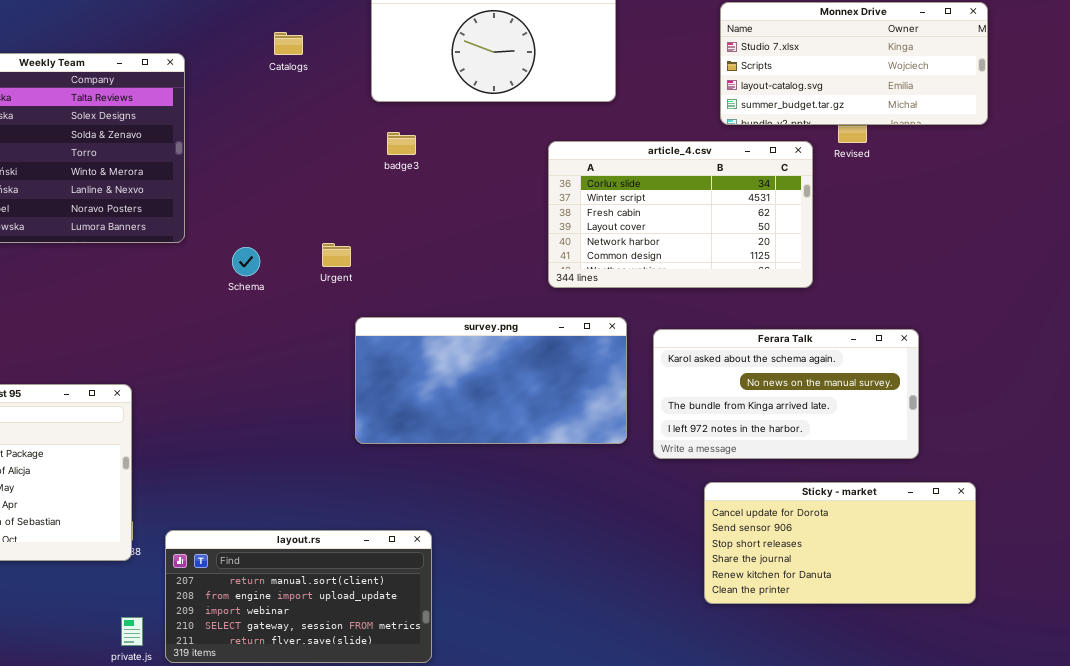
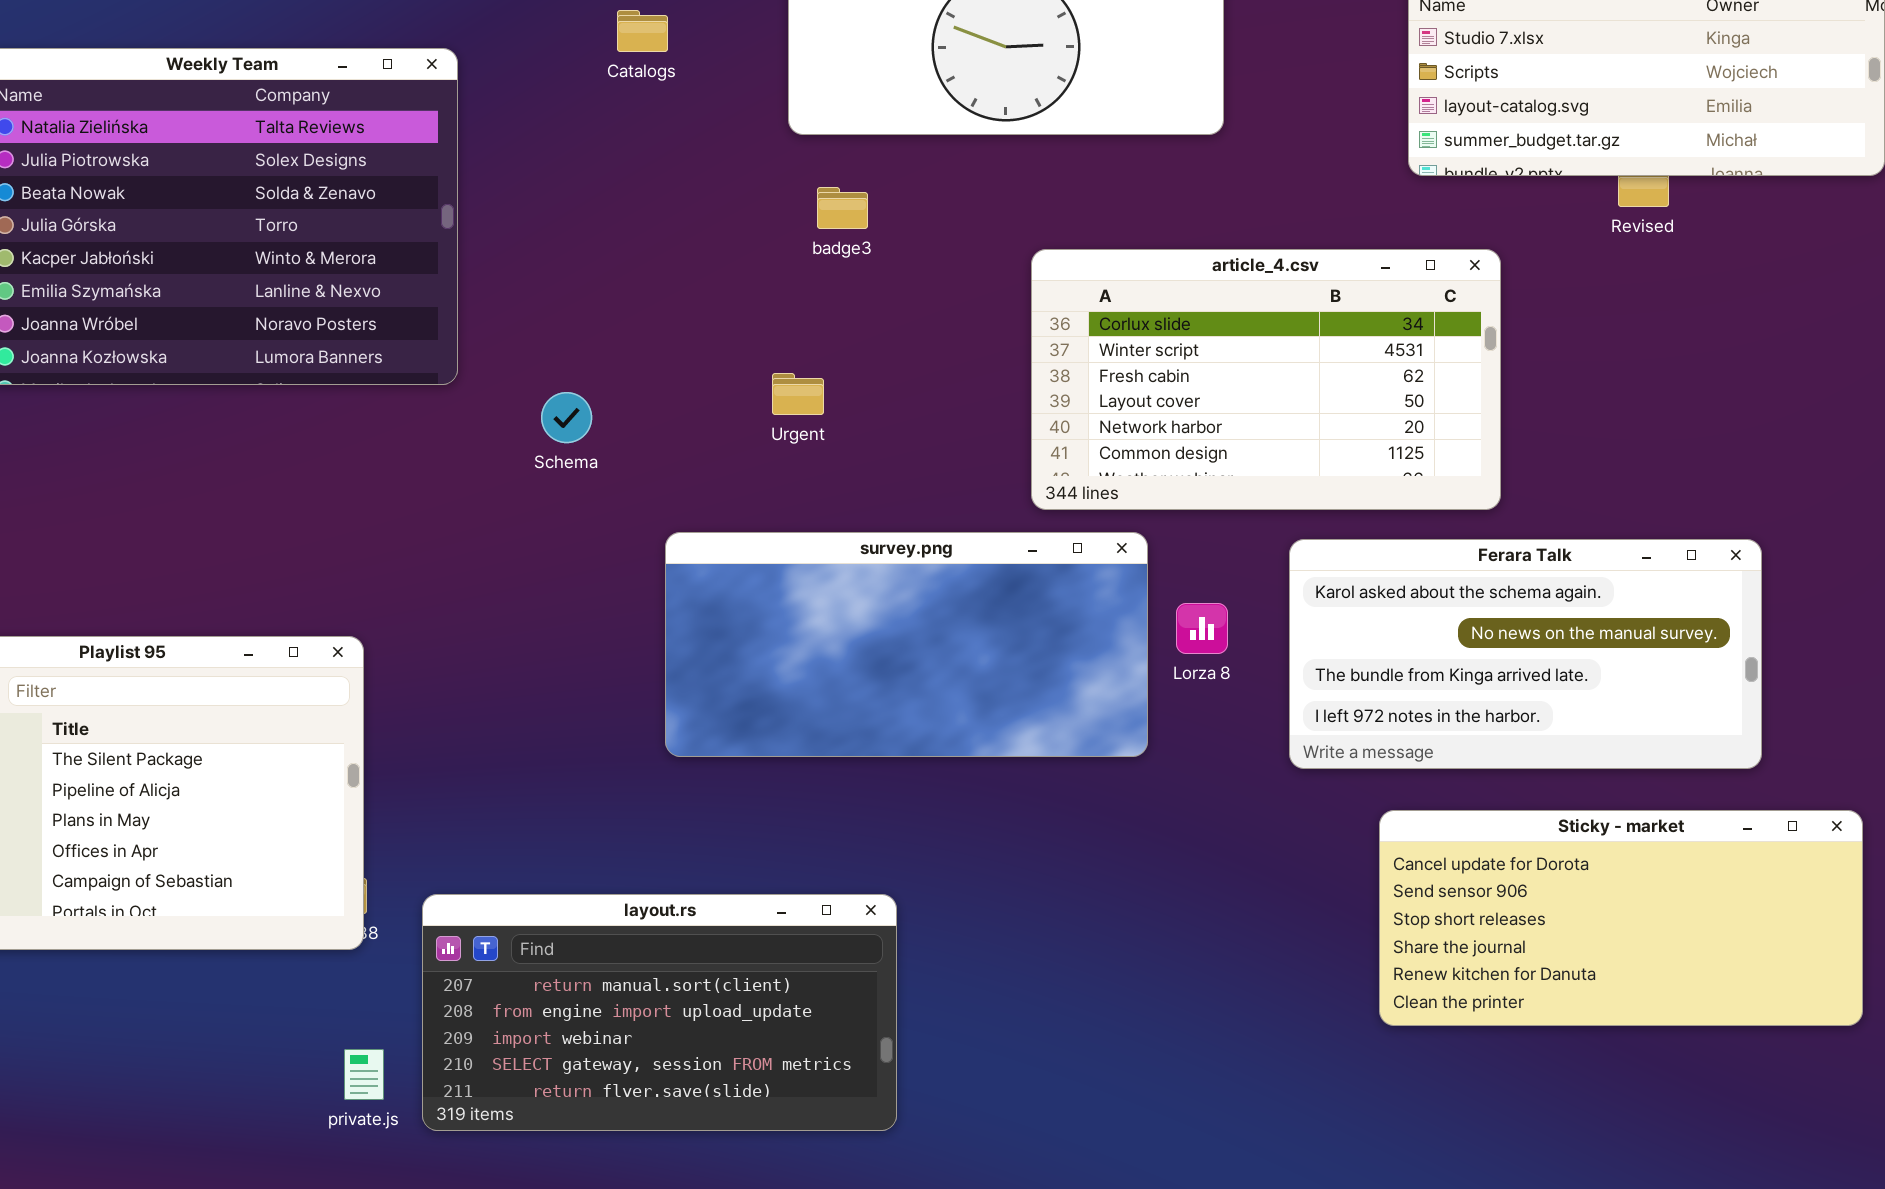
article_4.csv: [548,141,813,288] -> [1031,249,1501,510], moved
Urgent: [322,243,351,267] -> [772,373,824,415], moved
survey.png: [355,317,627,444] -> [665,532,1148,757], moved

